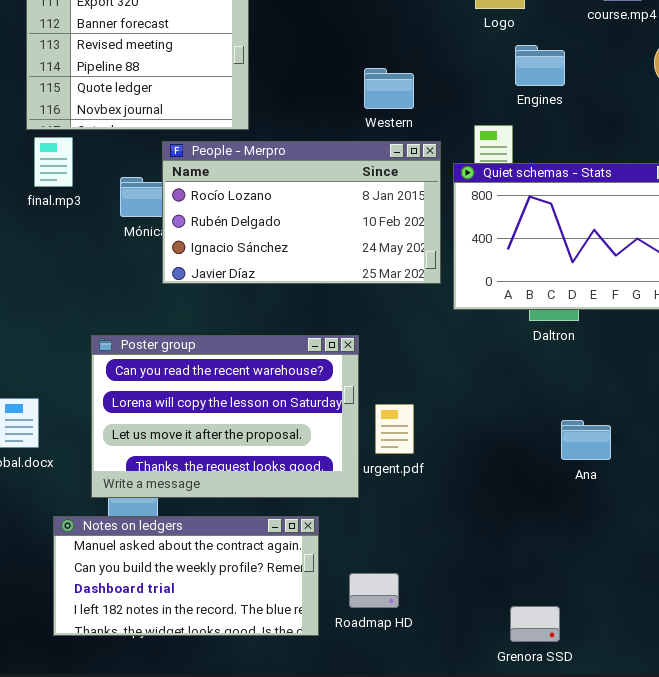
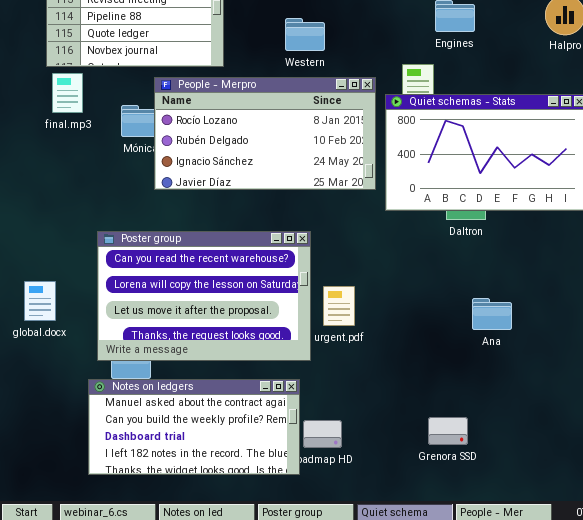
Western: [364,68,414,109] -> [285,18,325,51], moved
Notes on ledgers: [53,516,319,636] -> [88,379,300,475], moved
Grenora SSD: [510,606,560,642] -> [428,417,468,445], moved

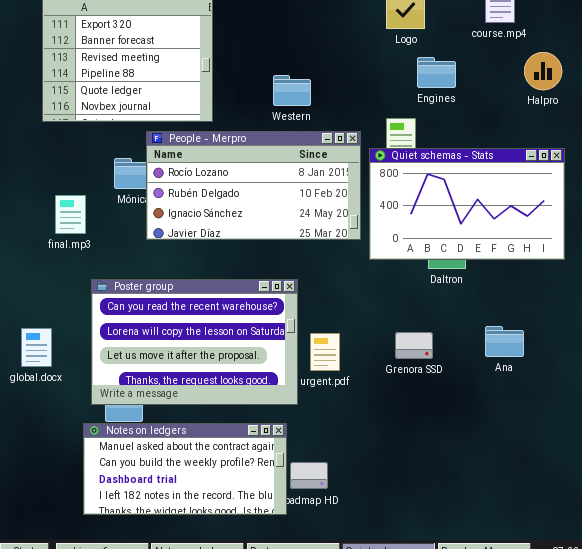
final.mp3: [52,73,83,113] -> [55,195,86,234], moved
Ana: [472,298,512,330] -> [485,326,524,357], moved
Grenora SSD: [428,417,468,445] -> [395,332,433,359], moved

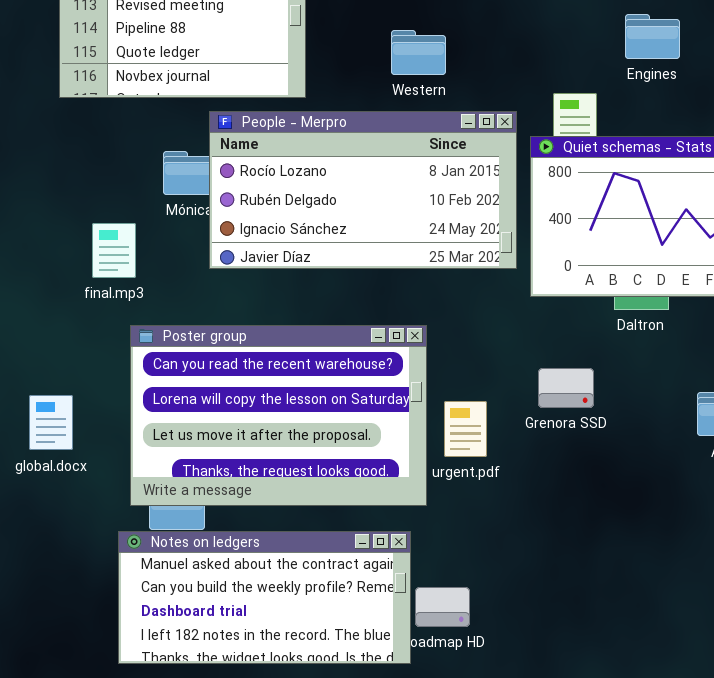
Engines: [417,57,456,88] -> [625,14,680,59], moved
final.mp3: [55,195,86,234] -> [92,223,136,278], moved
Grenora SSD: [395,332,433,359] -> [538,368,594,408], moved

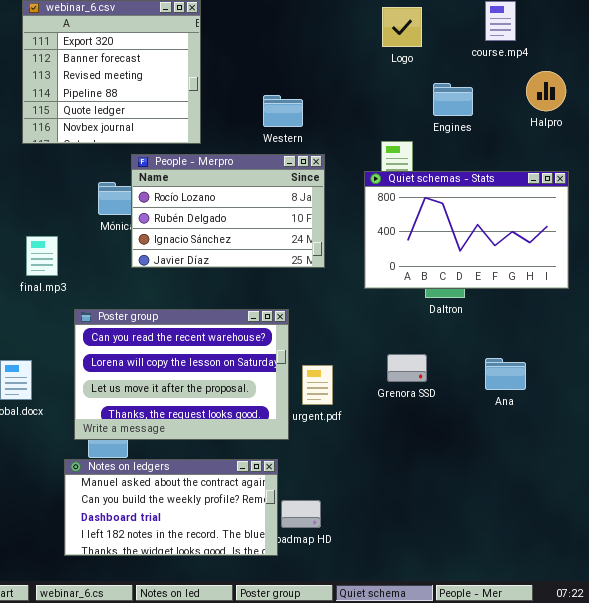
People - Merpro: [209,111,517,269] -> [131,154,325,268], resized
final.mp3: [92,223,136,278] -> [26,236,58,276], moved
Grenora SSD: [538,368,594,408] -> [387,354,427,382], moved

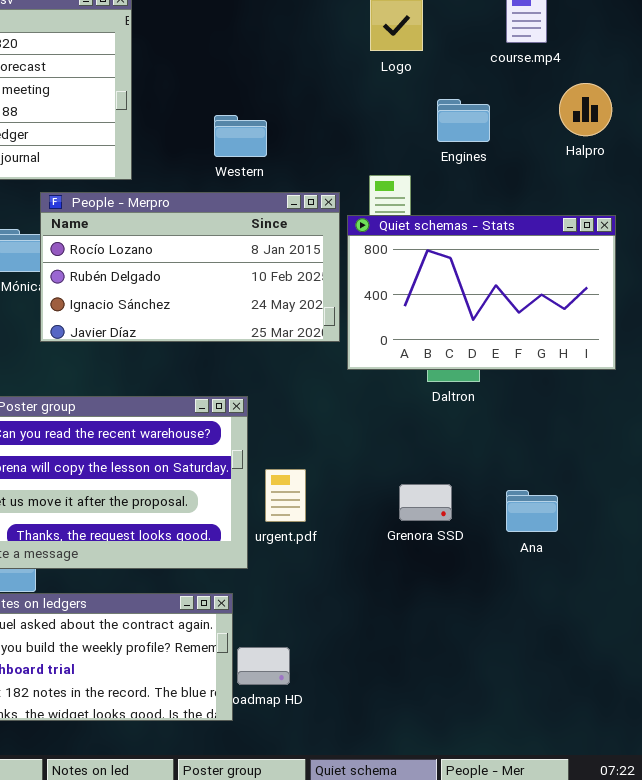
People - Merpro: [131,154,325,268] -> [40,192,340,342], resized
Grenora SSD: [387,354,427,382] -> [399,484,452,521], moved
Ana: [485,358,526,390] -> [506,490,558,532], moved

